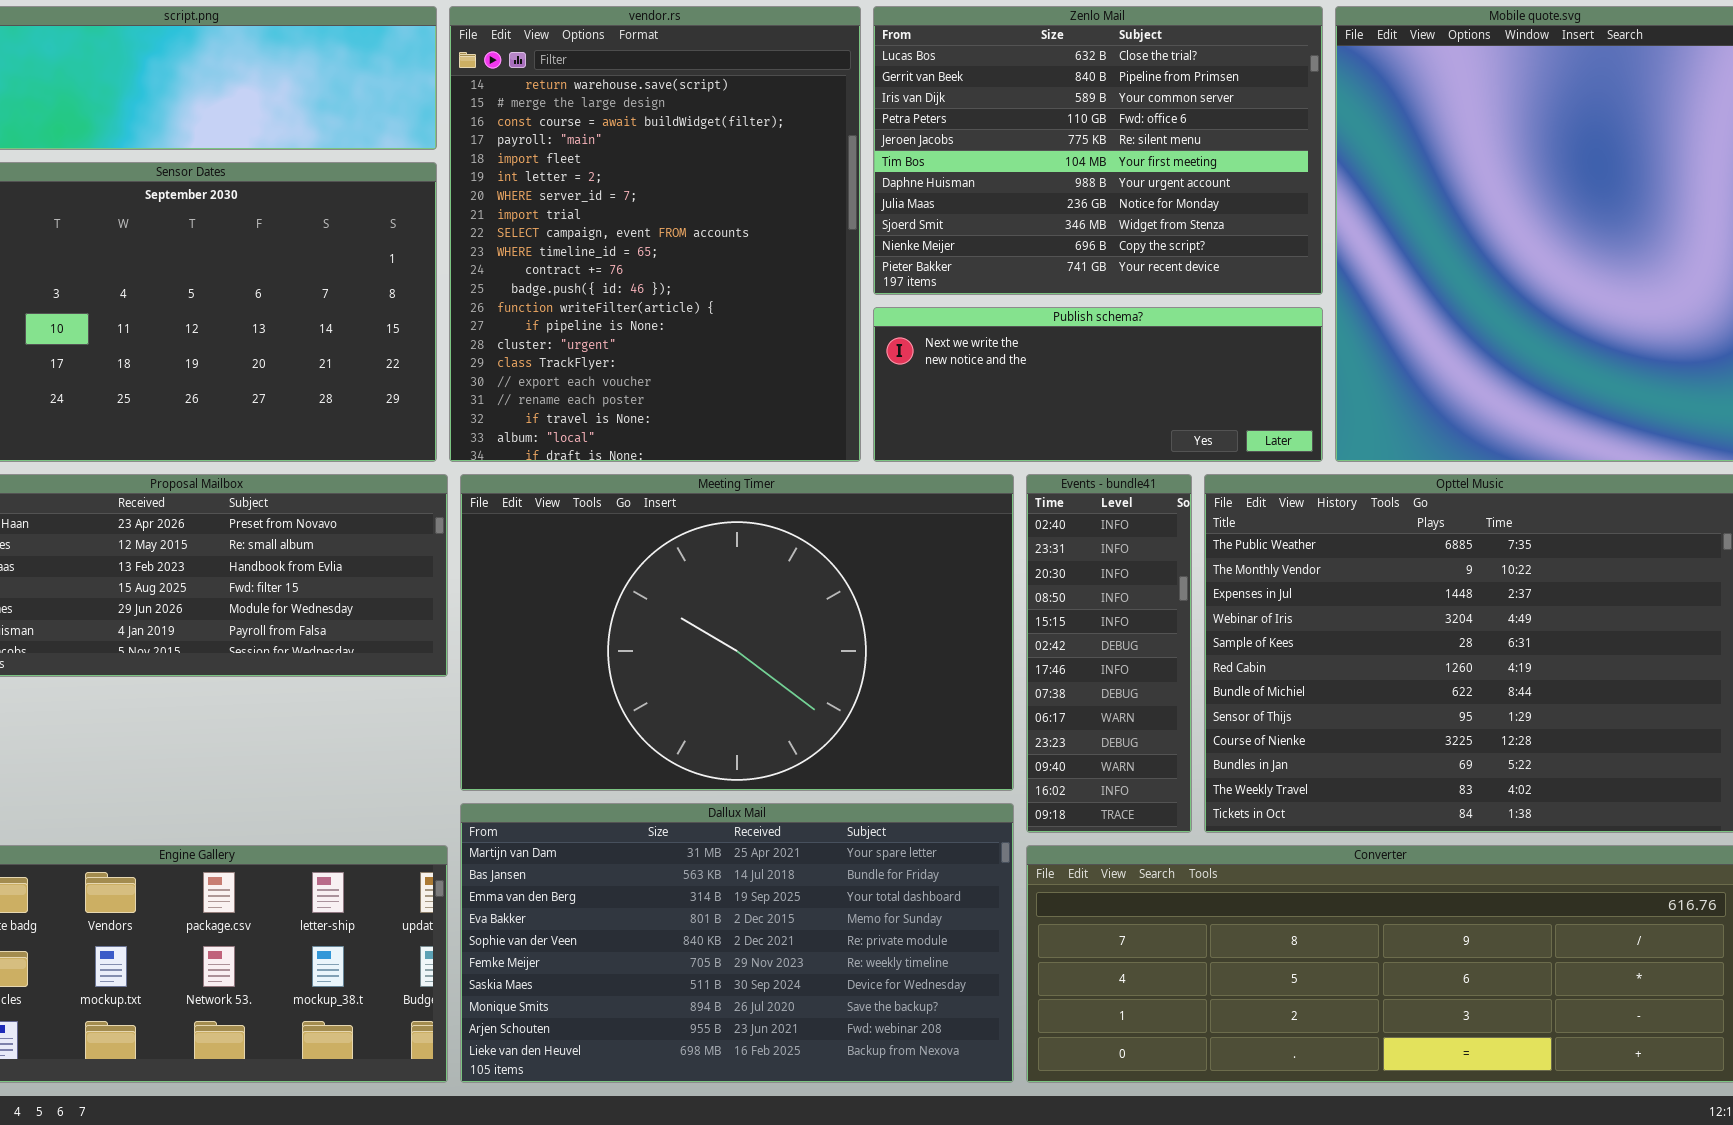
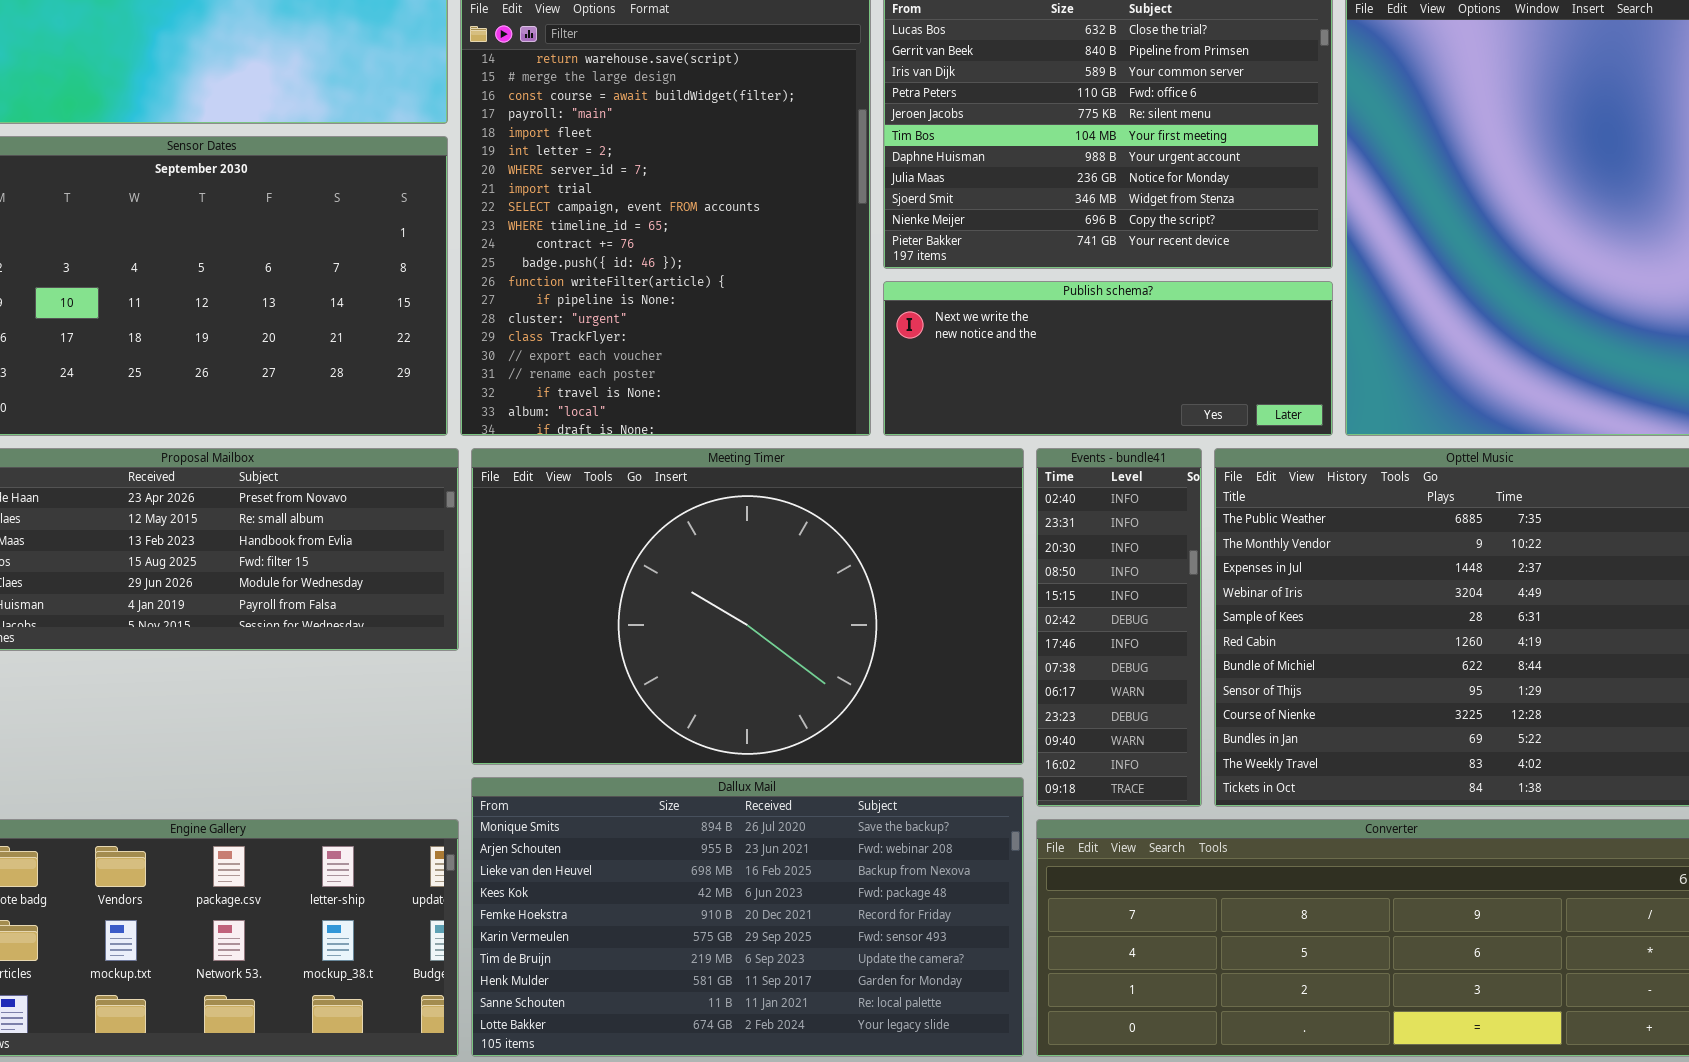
Dallux Mail: [460,803,1014,1083] -> [471,777,1024,1057], scrolled down 7 rows

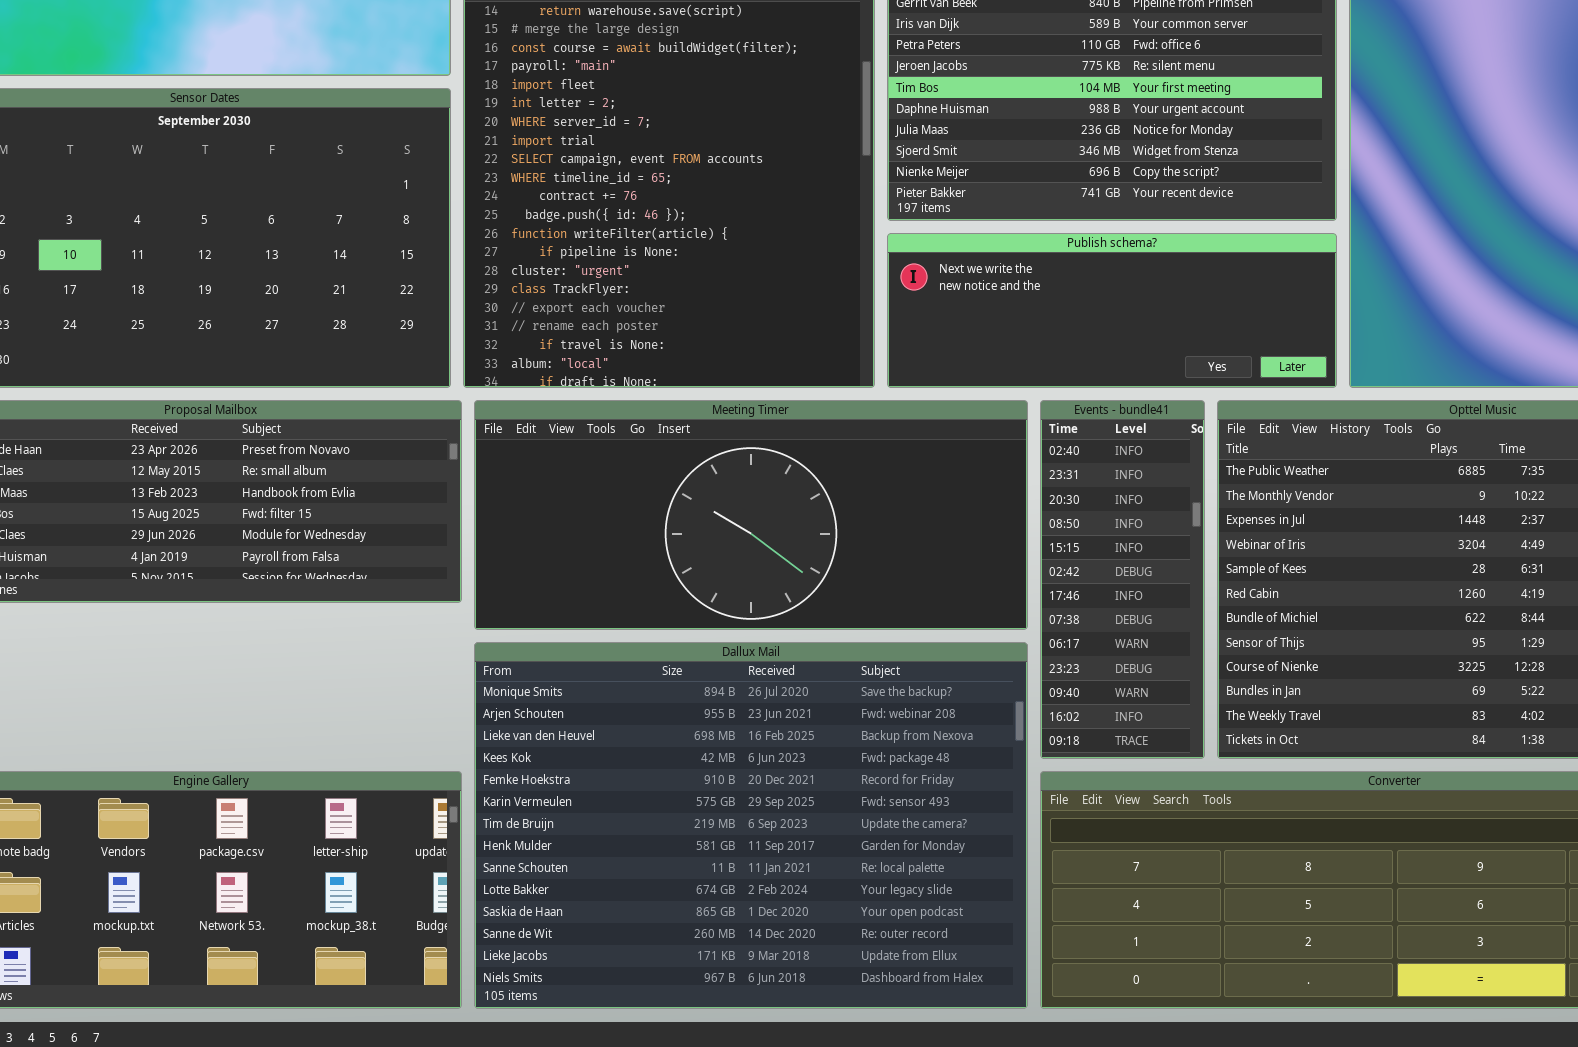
Meeting Timer: [471,448,1024,765] -> [474,400,1028,630], resized
Dallux Mail: [471,777,1024,1057] -> [474,642,1028,1009], resized

